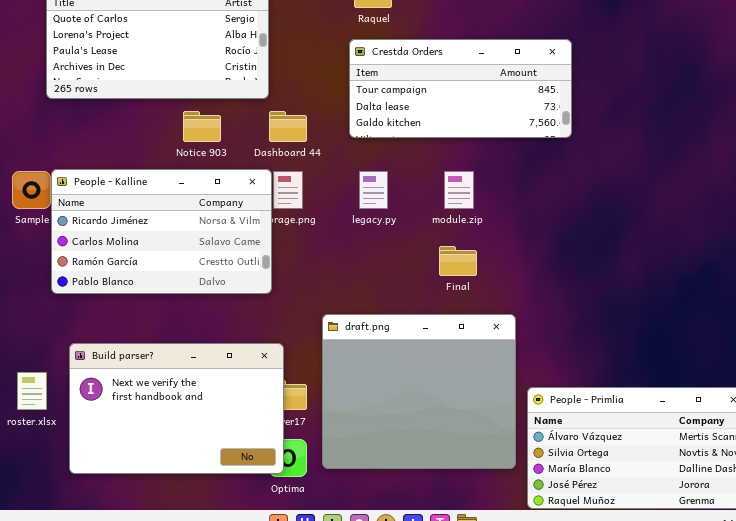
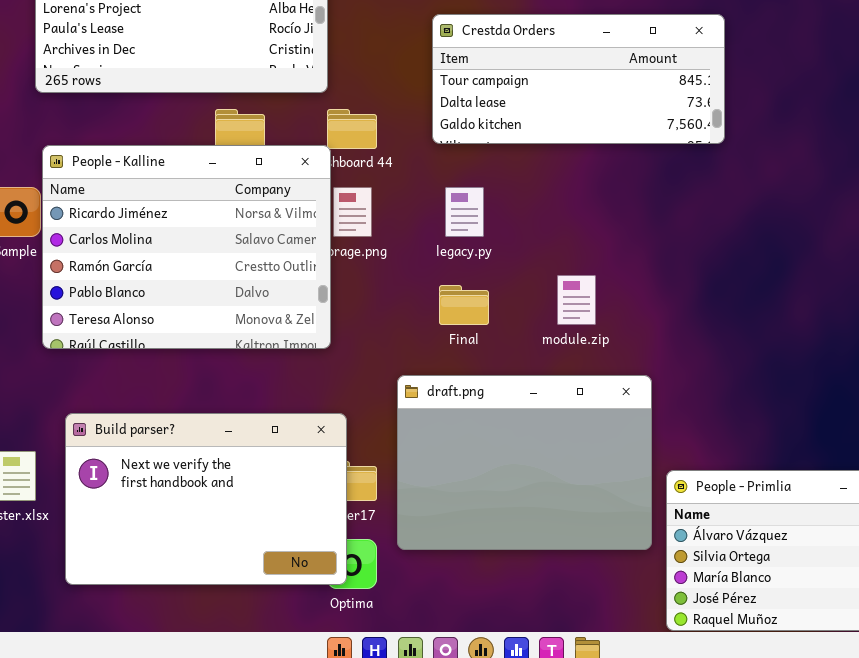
People - Kalline: [51,169,272,294] -> [42,145,331,349], resized
module.zip: [444,171,474,209] -> [557,275,596,325], moved
Final: [439,246,477,276] -> [439,285,489,325], moved
draft.png: [322,314,516,469] -> [397,375,652,550], resized

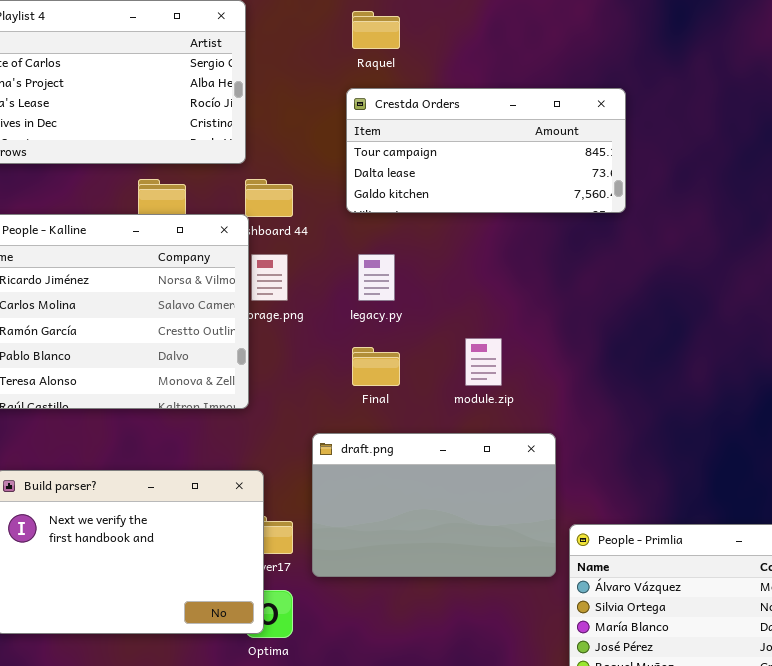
draft.png: [397,375,652,550] -> [312,433,556,577], resized

